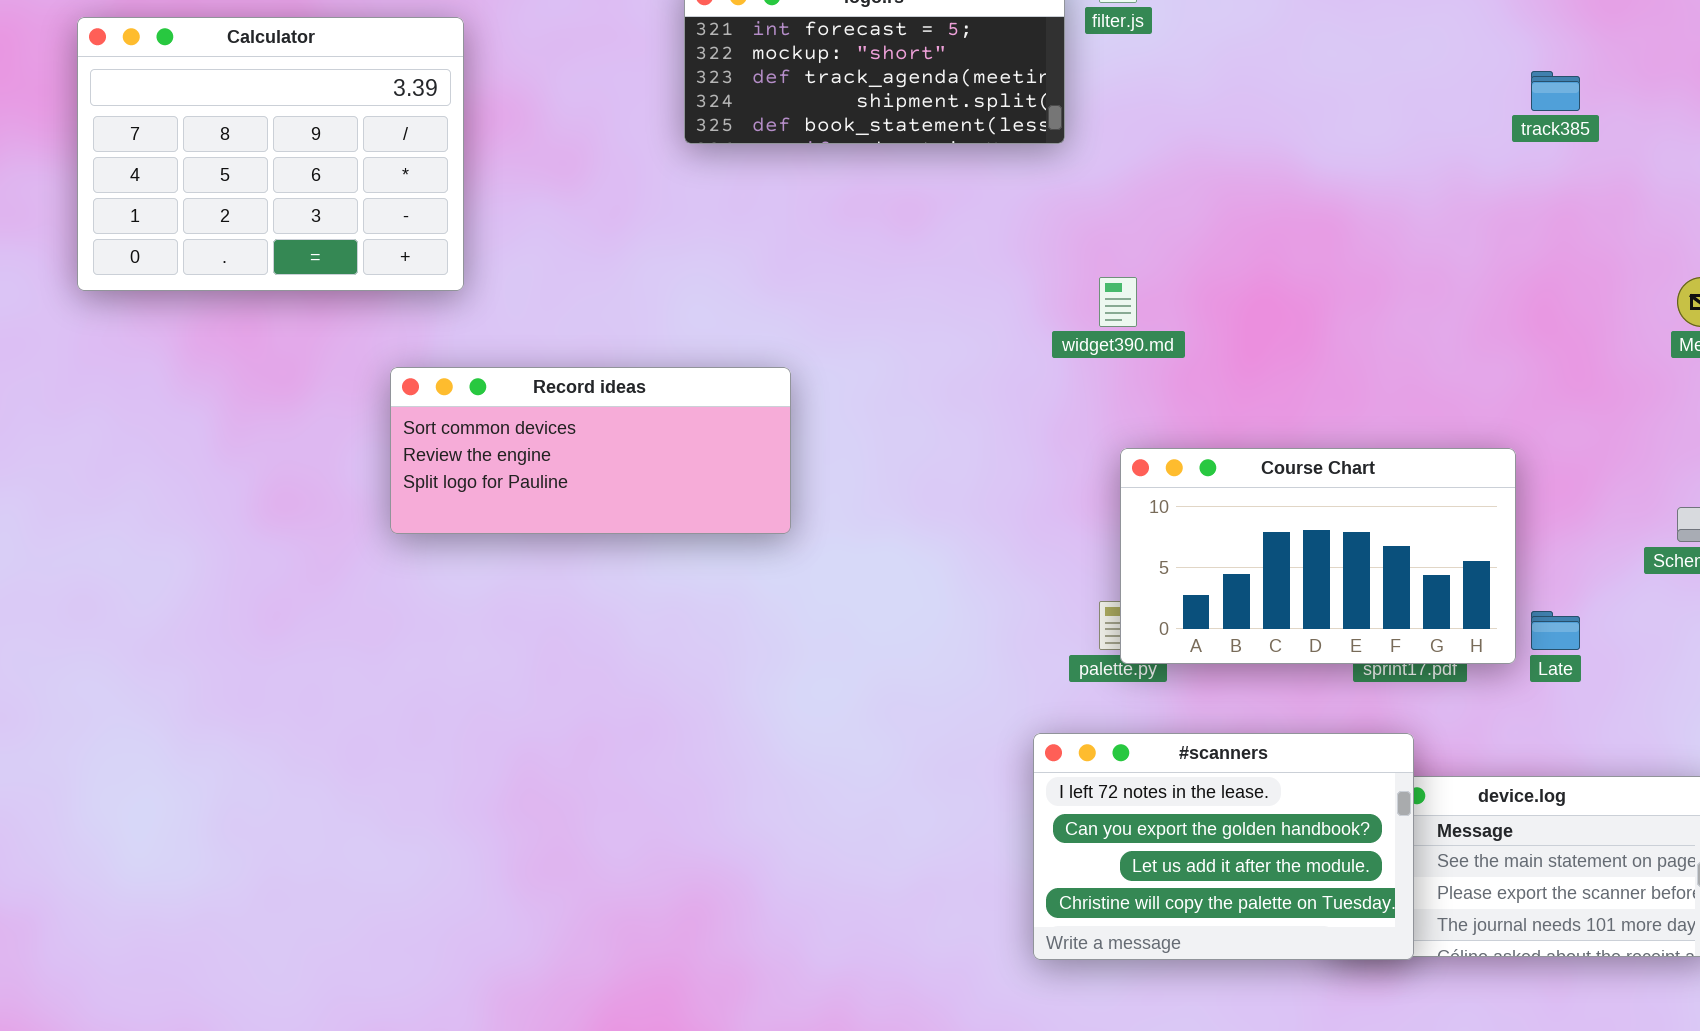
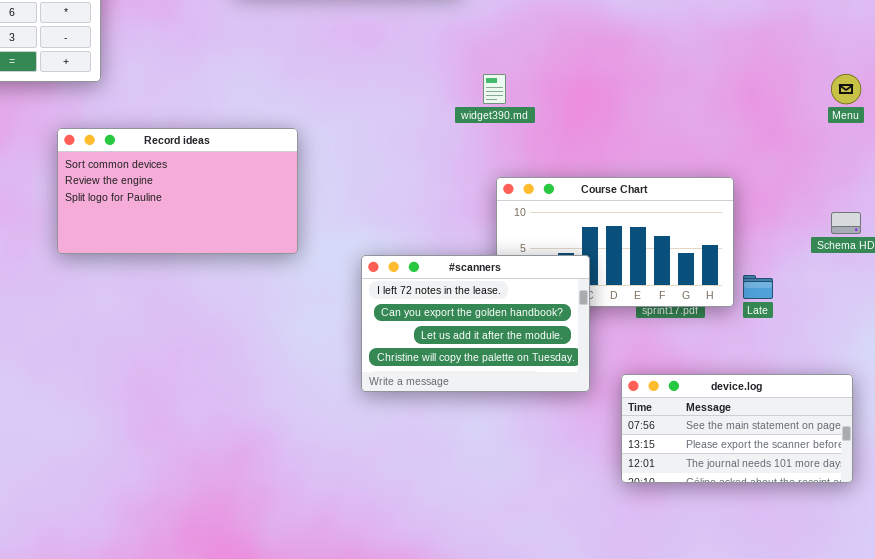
Record ideas: [390,367,791,534] -> [57,128,298,254], resized
#scanners: [1033,733,1414,960] -> [361,255,590,392], moved

